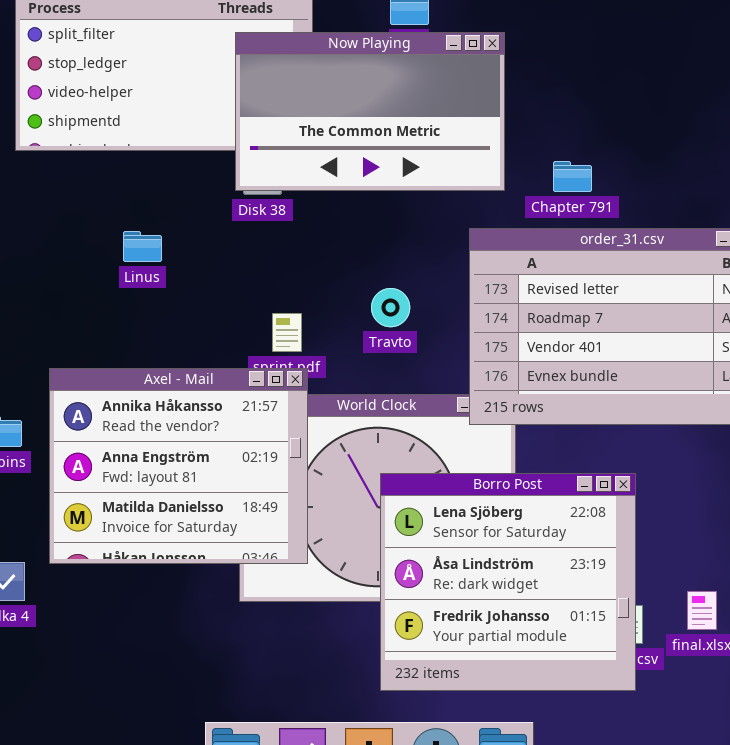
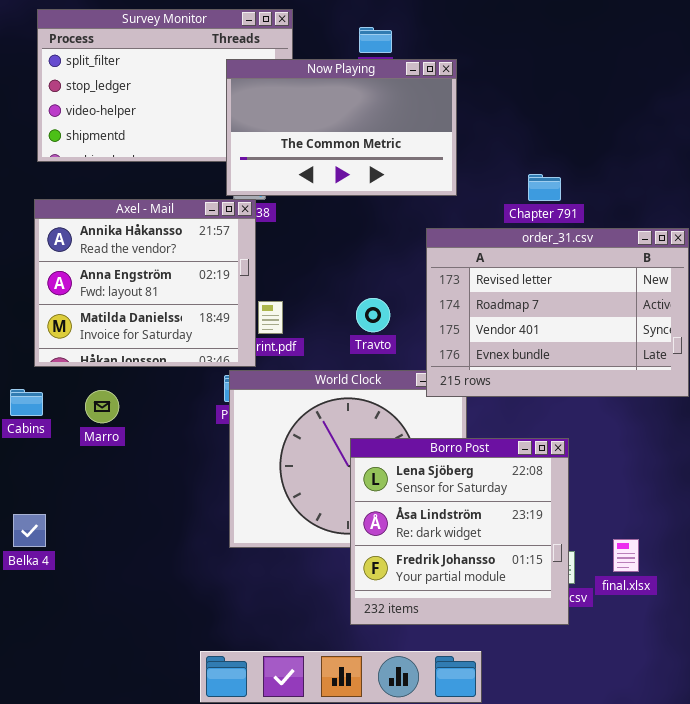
Chapter 791: [553,161,592,192] -> [528,174,561,201], moved
Travto: [371,288,410,327] -> [356,298,390,332], moved
Axel - Mail: [49,368,308,564] -> [34,199,256,367], moved

